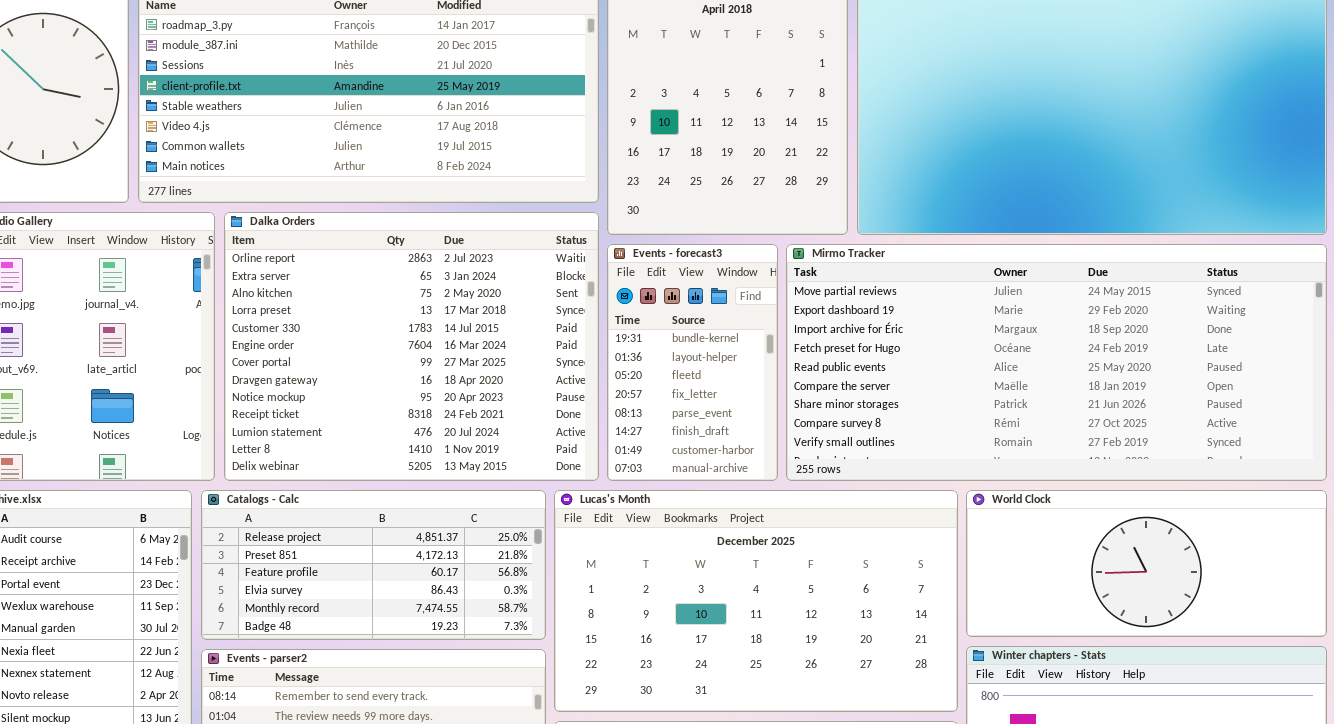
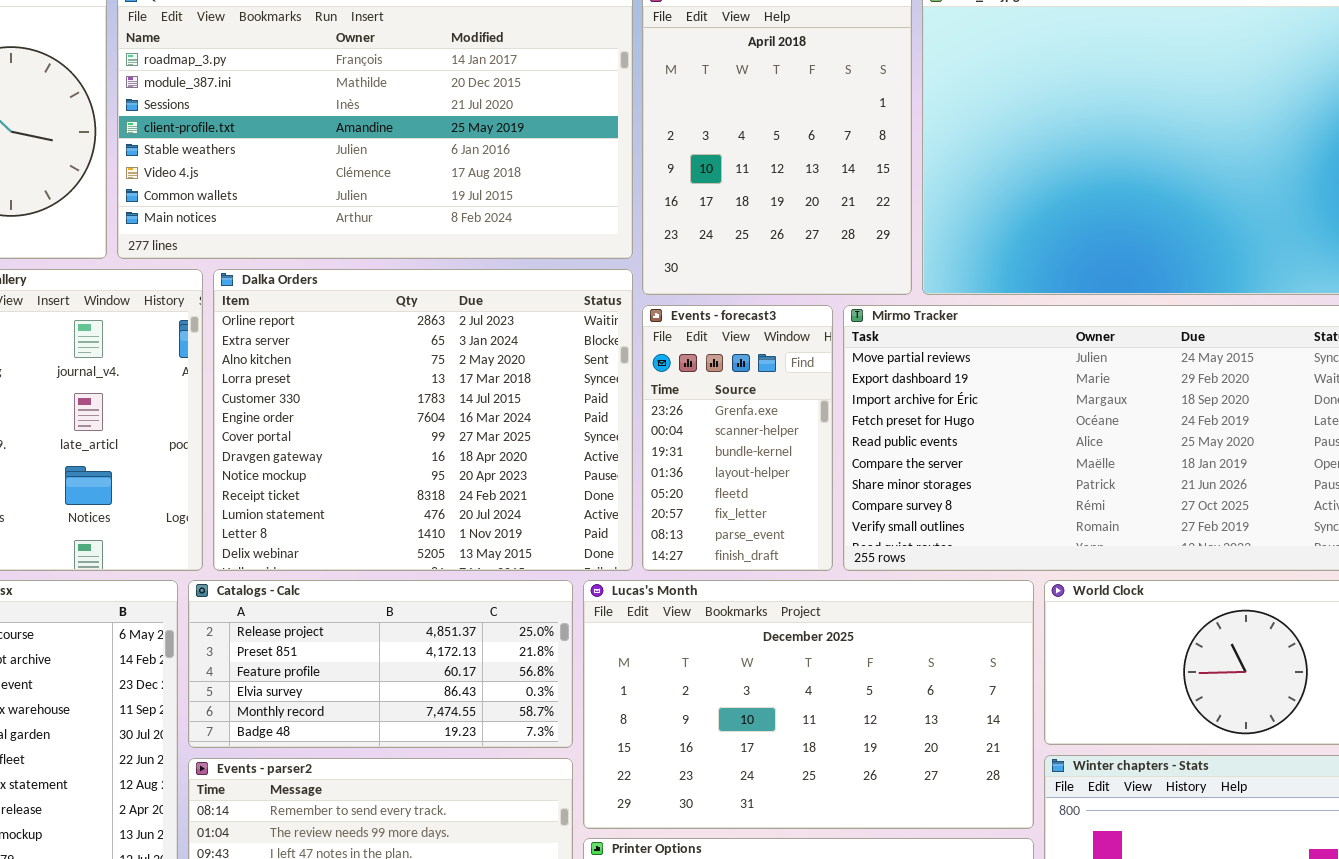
Events - forecast3: [607,244,778,481] -> [642,305,833,571], scrolled up 2 rows

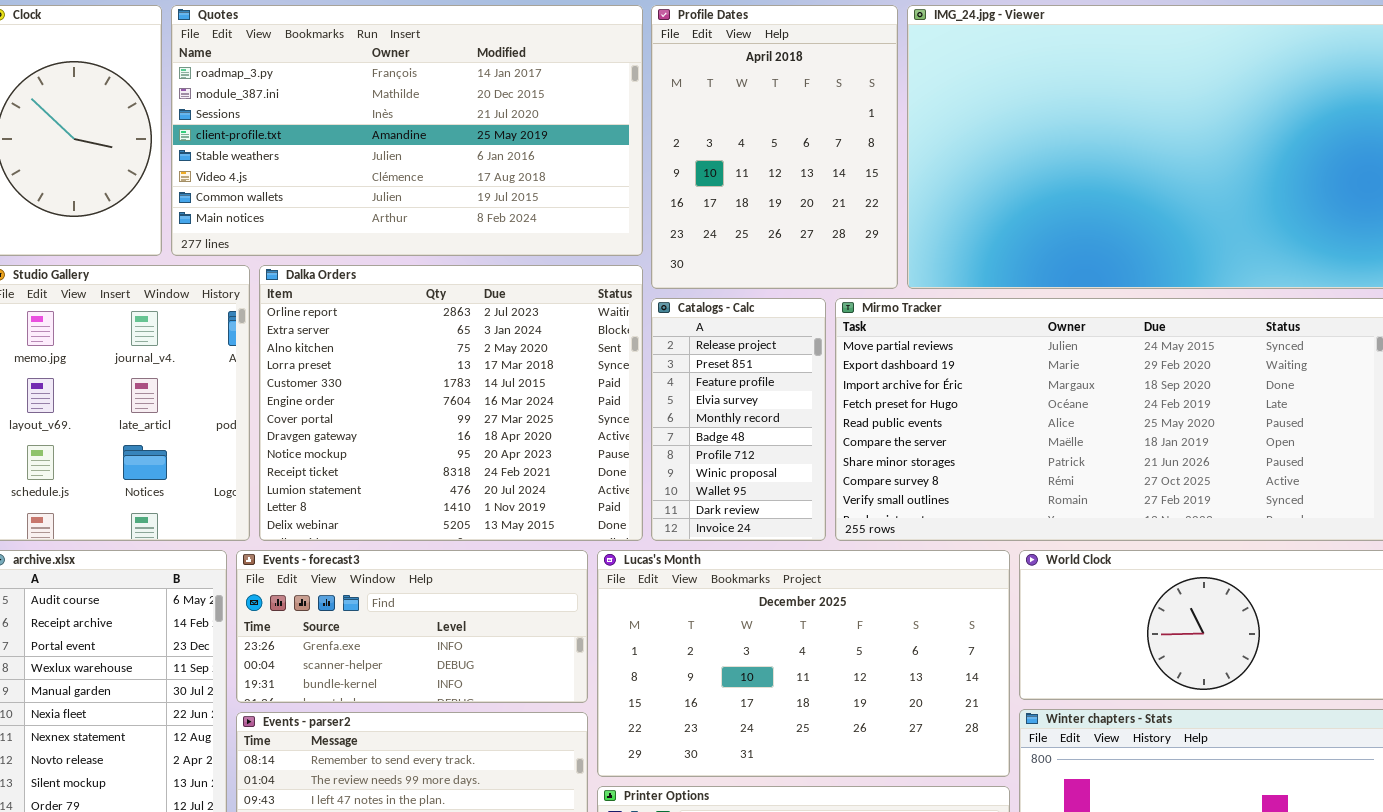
Events - forecast3: [642,305,833,571] -> [236,550,588,703], moved, resized
Catalogs - Calc: [188,580,573,748] -> [651,298,826,541], moved, resized

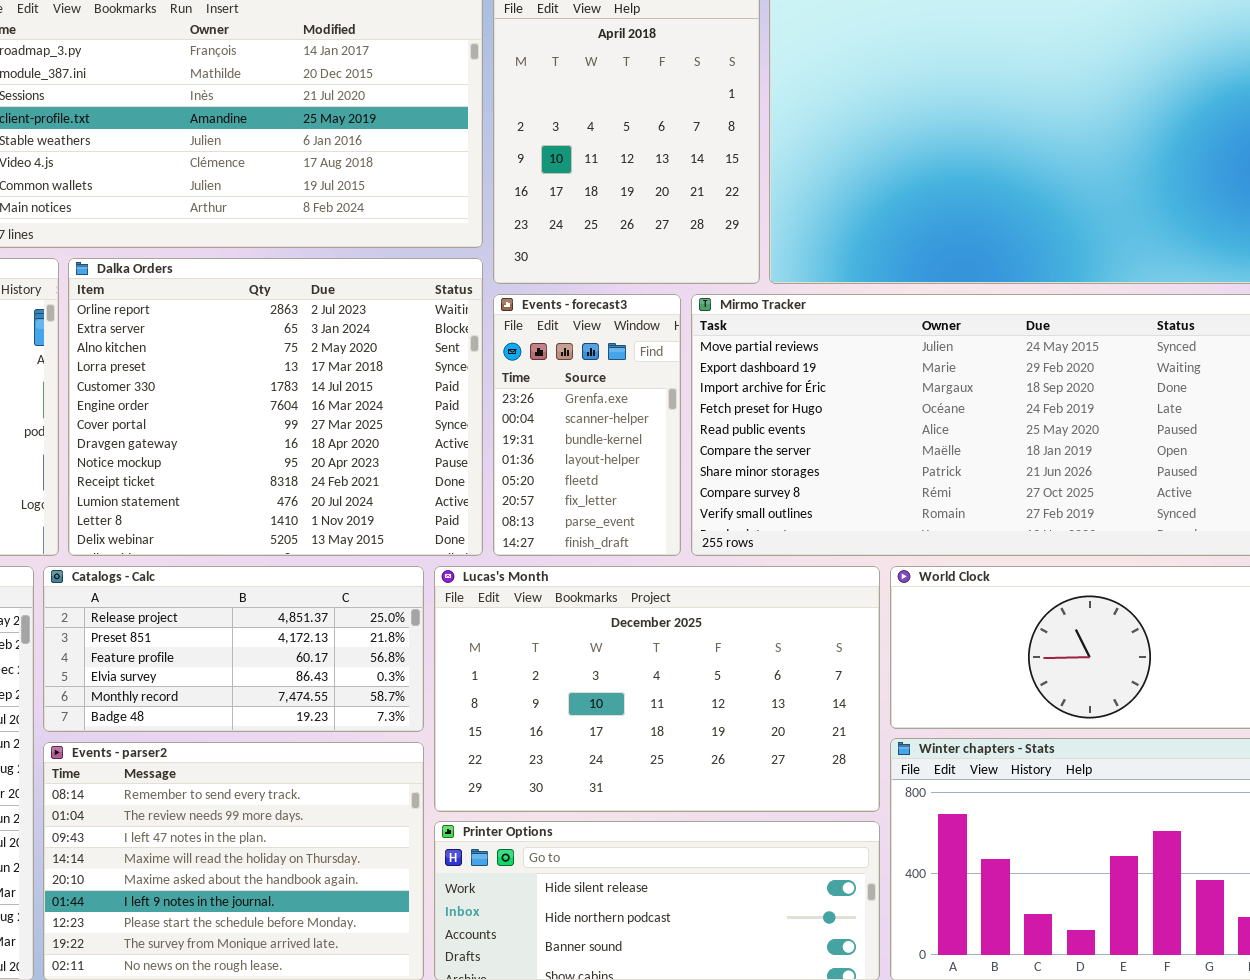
Catalogs - Calc: [651,298,826,541] -> [43,566,424,732], moved, resized
Events - forecast3: [236,550,588,703] -> [493,294,681,556], moved, resized

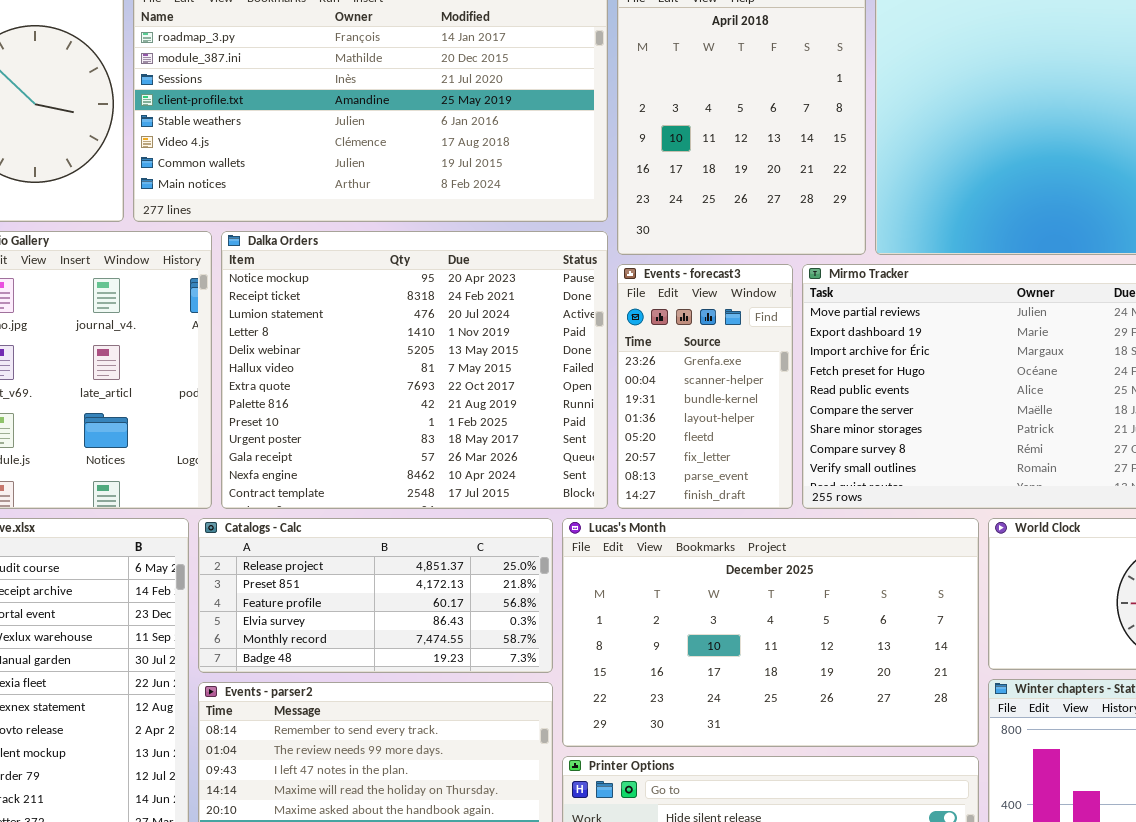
Dalka Orders: [68,258,483,556] -> [221,231,608,509], scrolled down 8 rows

